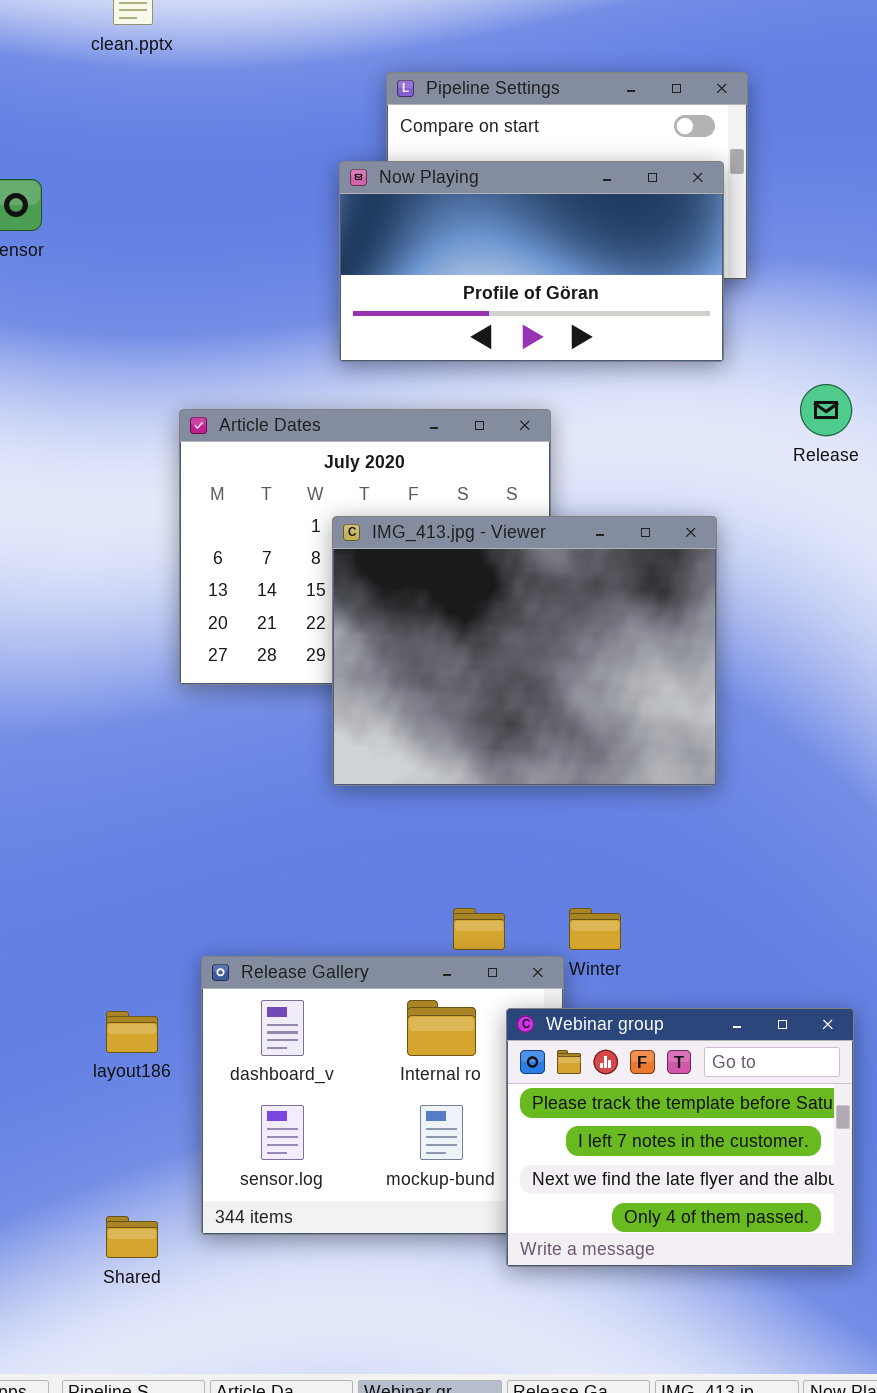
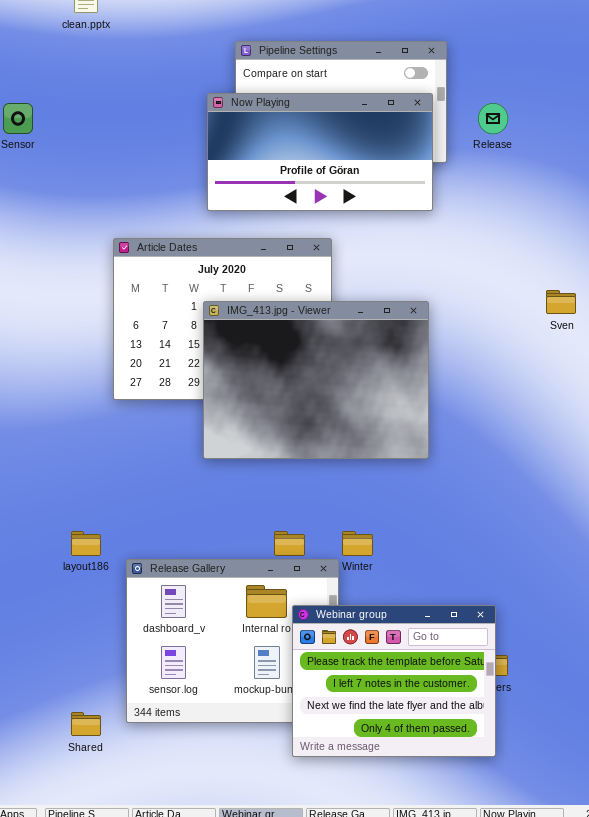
Release: [800,384,852,436] -> [478,103,508,134], moved
Webinar group: [506,1008,854,1267] -> [292,605,496,757], moved
layout186: [106,1011,158,1053] -> [71,531,101,556], moved

